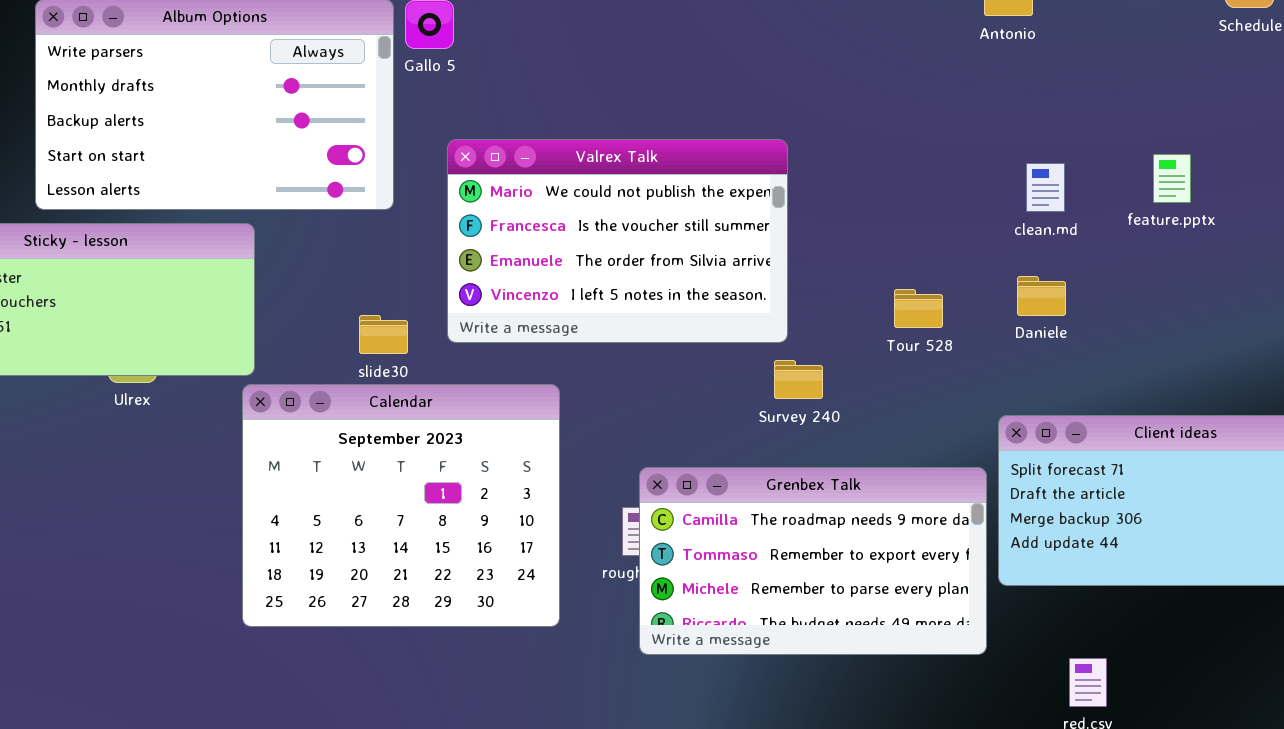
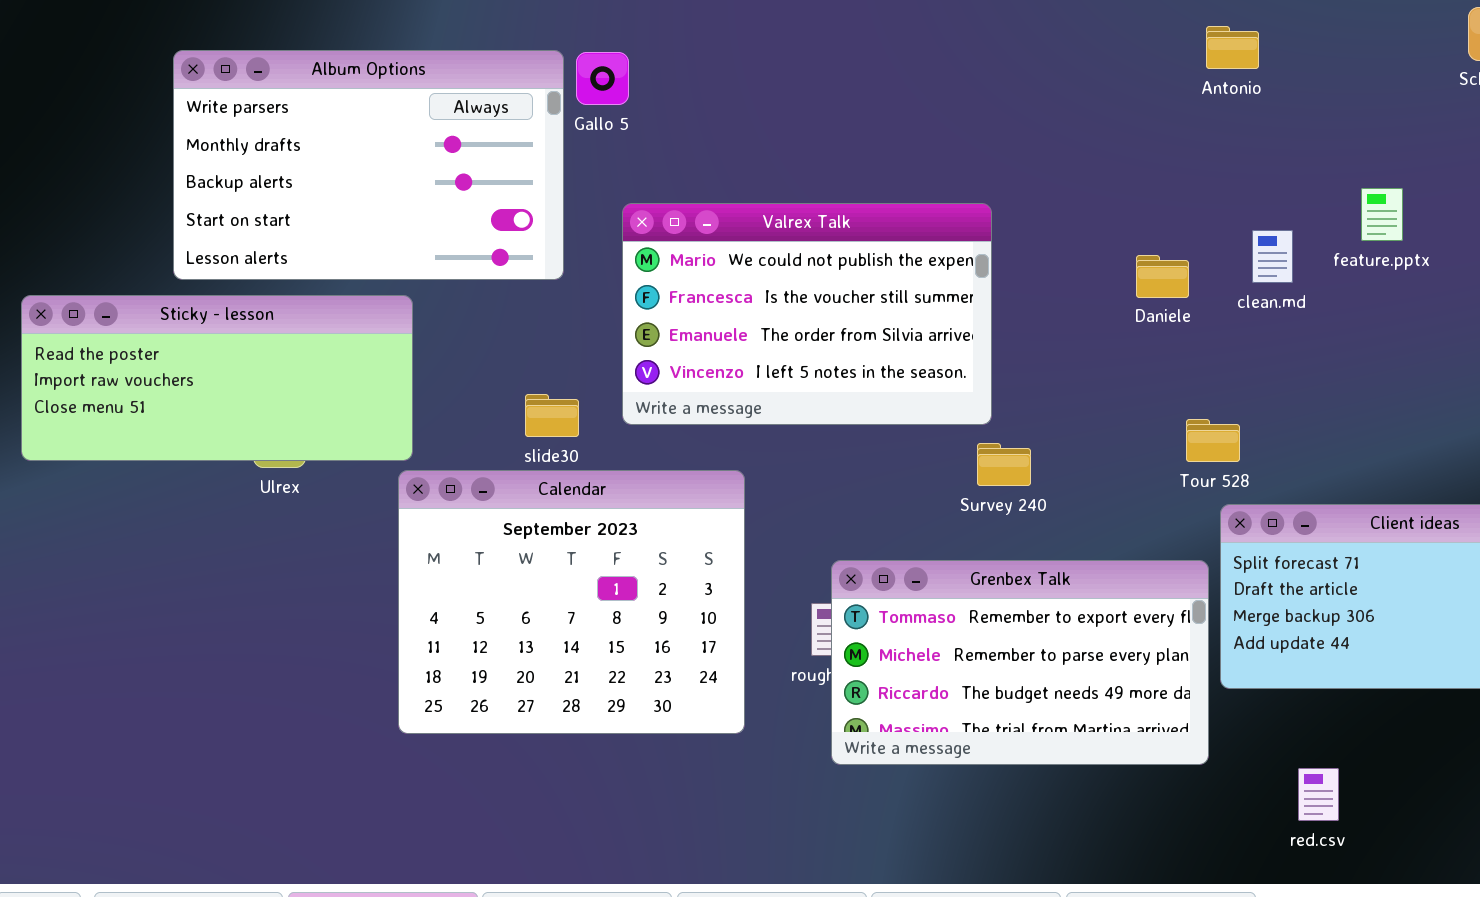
feature.pptx: [1153,154,1191,203] -> [1361,188,1403,241], moved
Daniele: [1017,276,1066,316] -> [1136,255,1189,298], moved
Tour 528: [894,289,943,328] -> [1186,419,1240,462], moved
Grenbex Talk: [639,467,987,655] -> [831,560,1209,765], scrolled down 1 row

